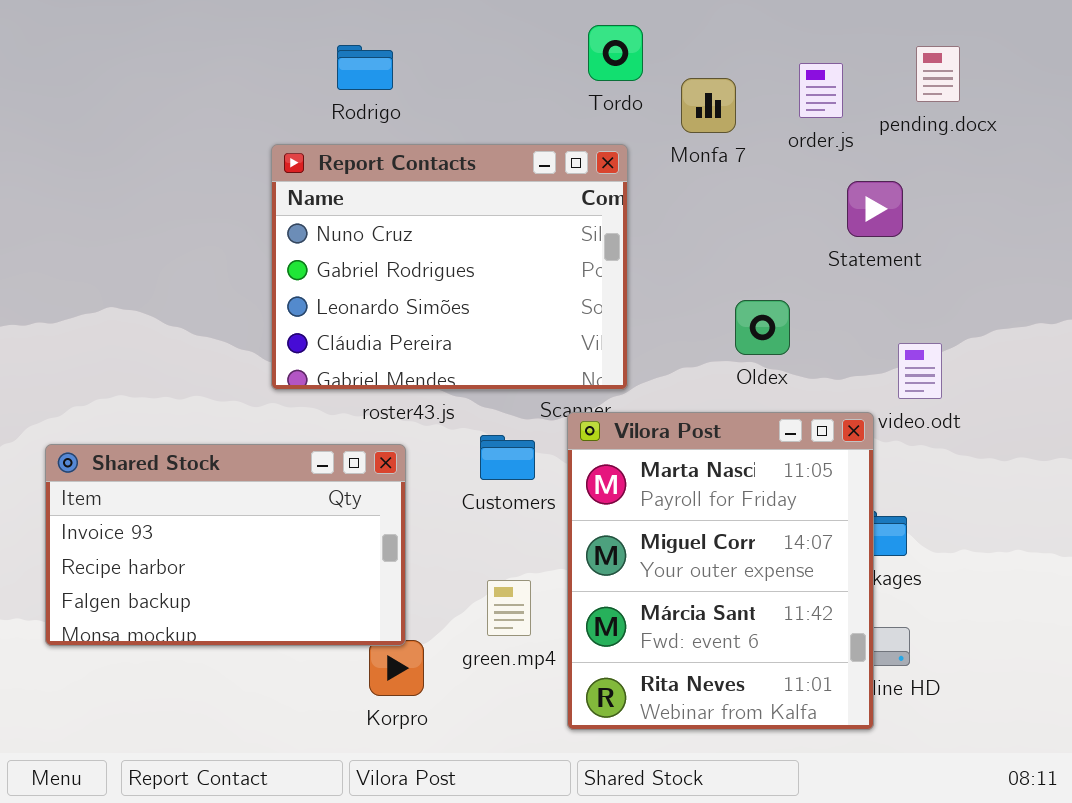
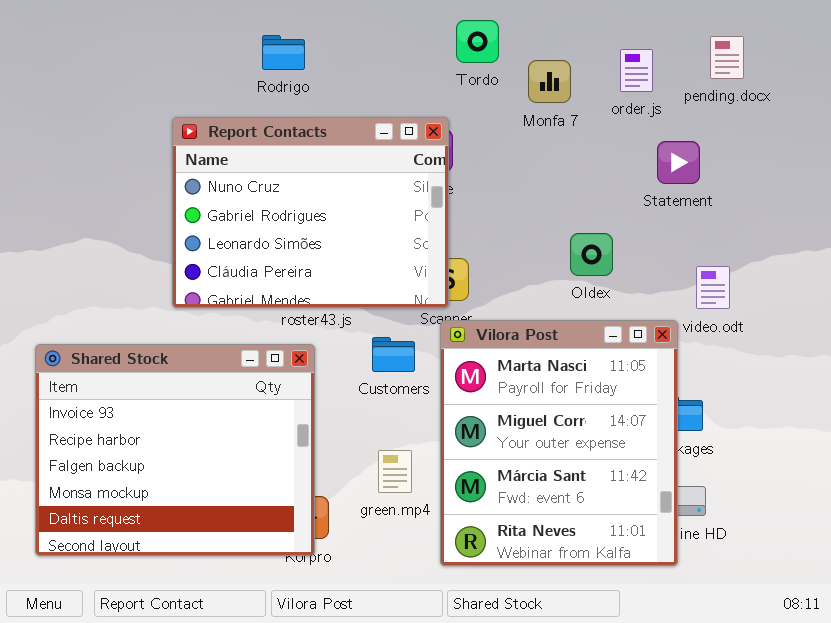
Report Contacts: [271,144,628,390] -> [172,117,449,308], moved
Shared Stock: [45,444,406,646] -> [35,344,315,556], resized

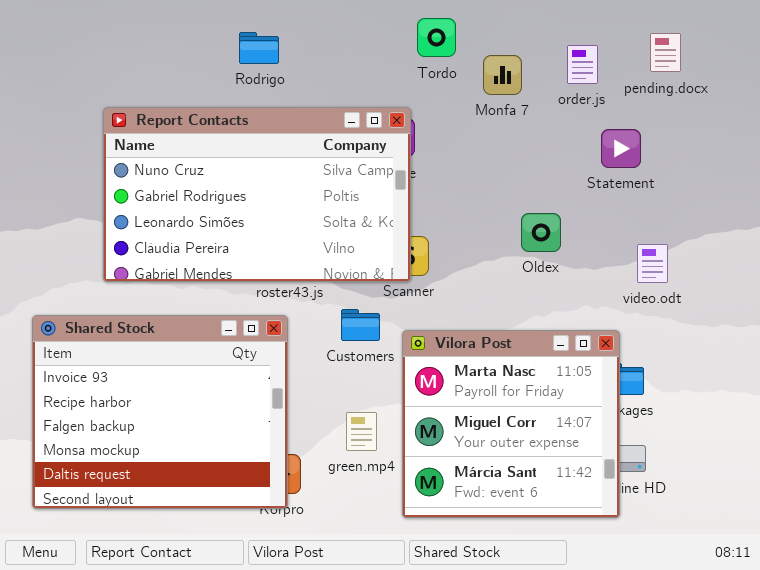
Report Contacts: [172,117,449,308] -> [103,107,411,282], resized
Vilora Post: [440,320,678,566] -> [402,330,620,518], resized

